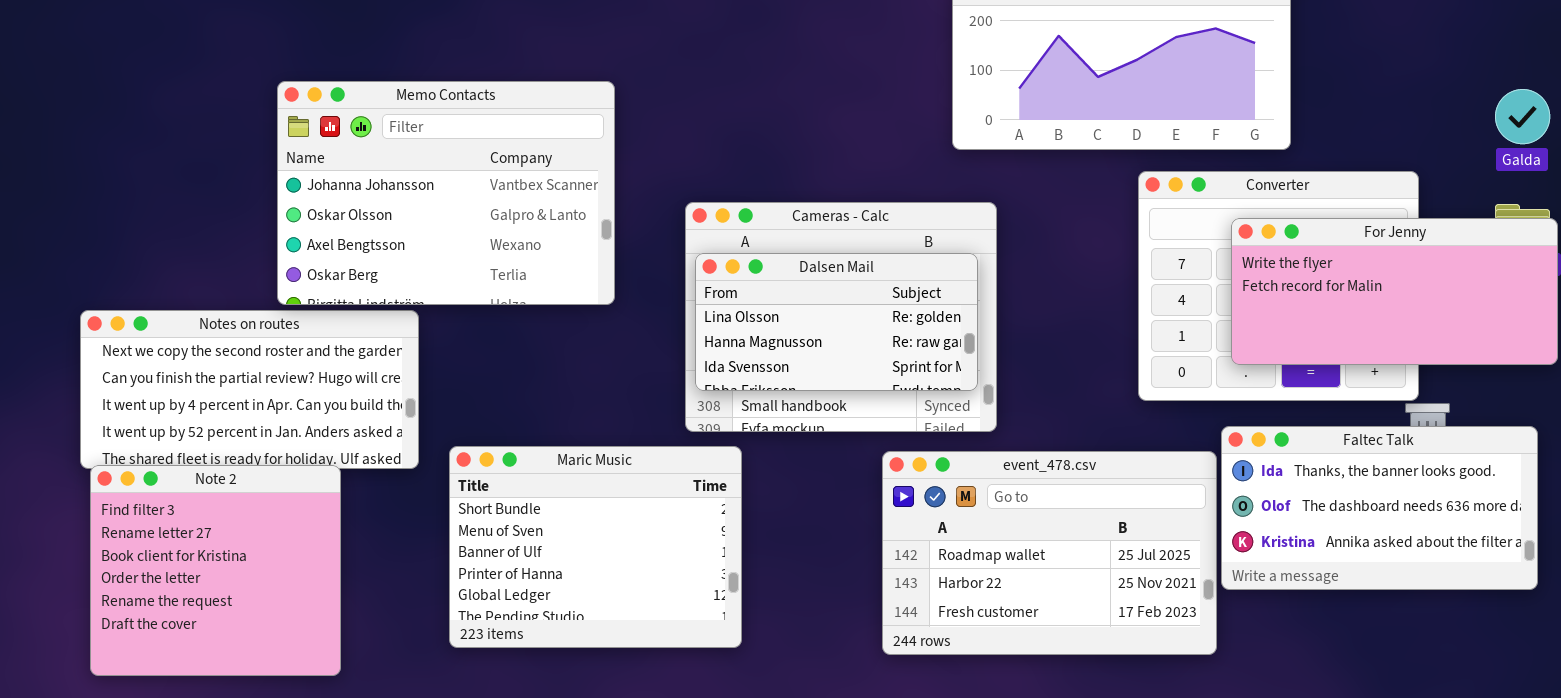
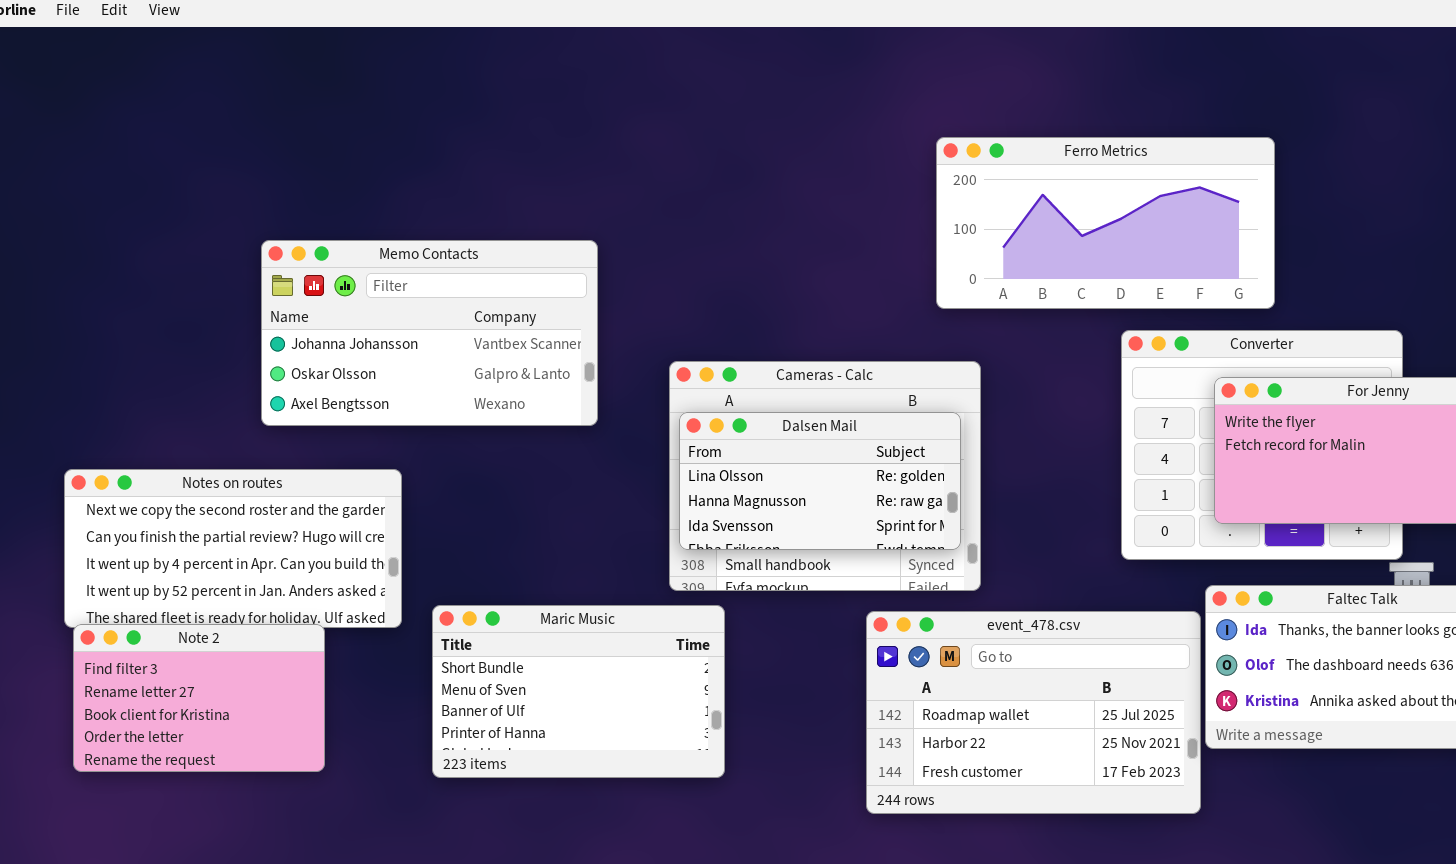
Memo Contacts: [277,81,615,305] -> [261,240,598,426], resized
Maric Music: [449,446,742,648] -> [432,605,725,778], resized
Note 2: [90,465,341,676] -> [73,624,325,772], resized

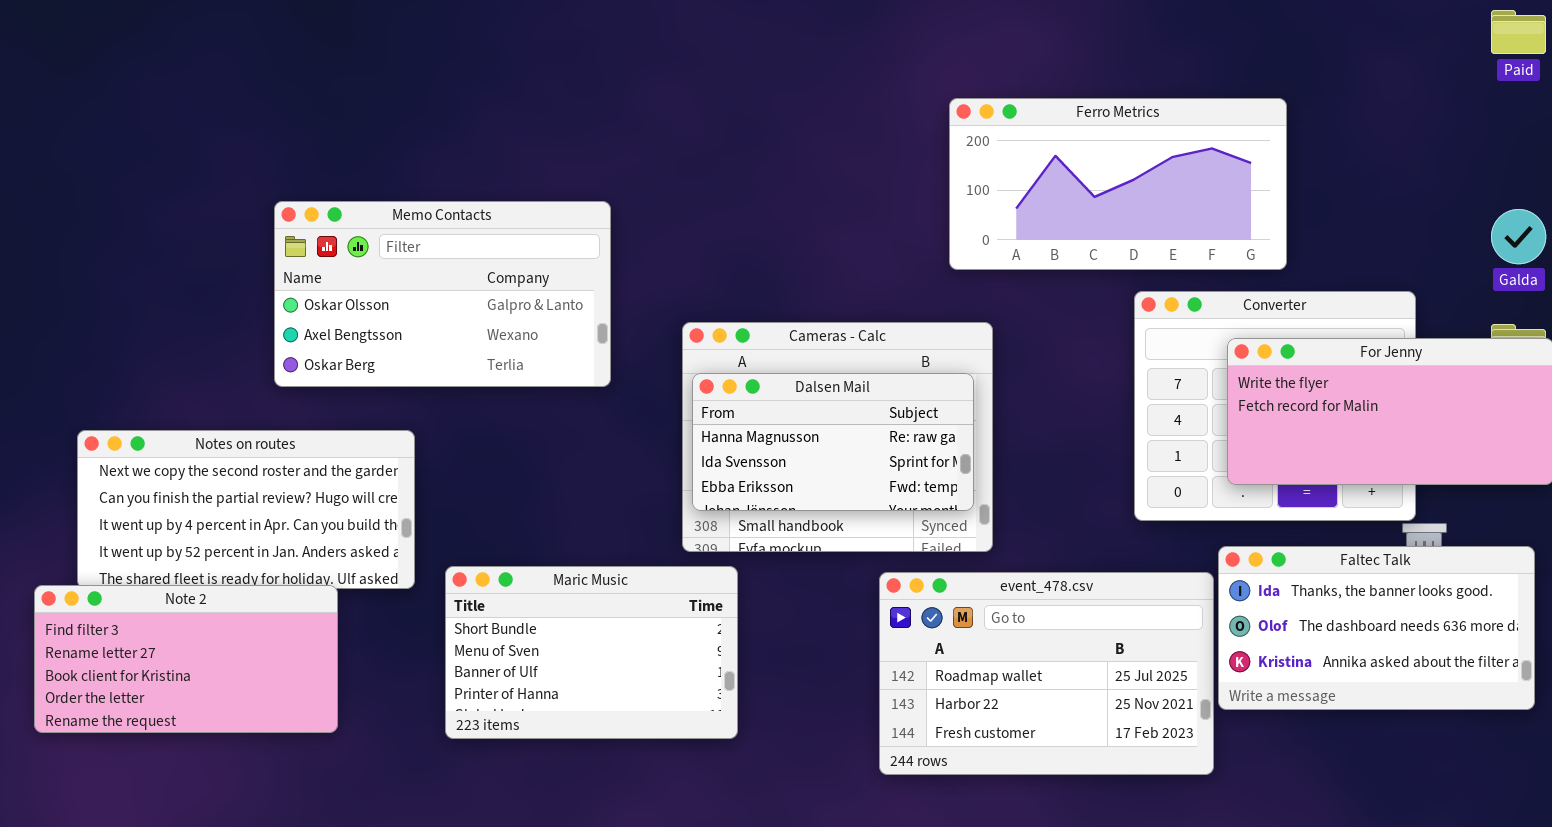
Memo Contacts: [261,240,598,426] -> [274,201,611,387], scrolled down 1 row
Dalsen Mail: [679,412,961,550] -> [692,373,974,511], scrolled down 1 row
Note 2: [73,624,325,772] -> [34,585,338,733], resized

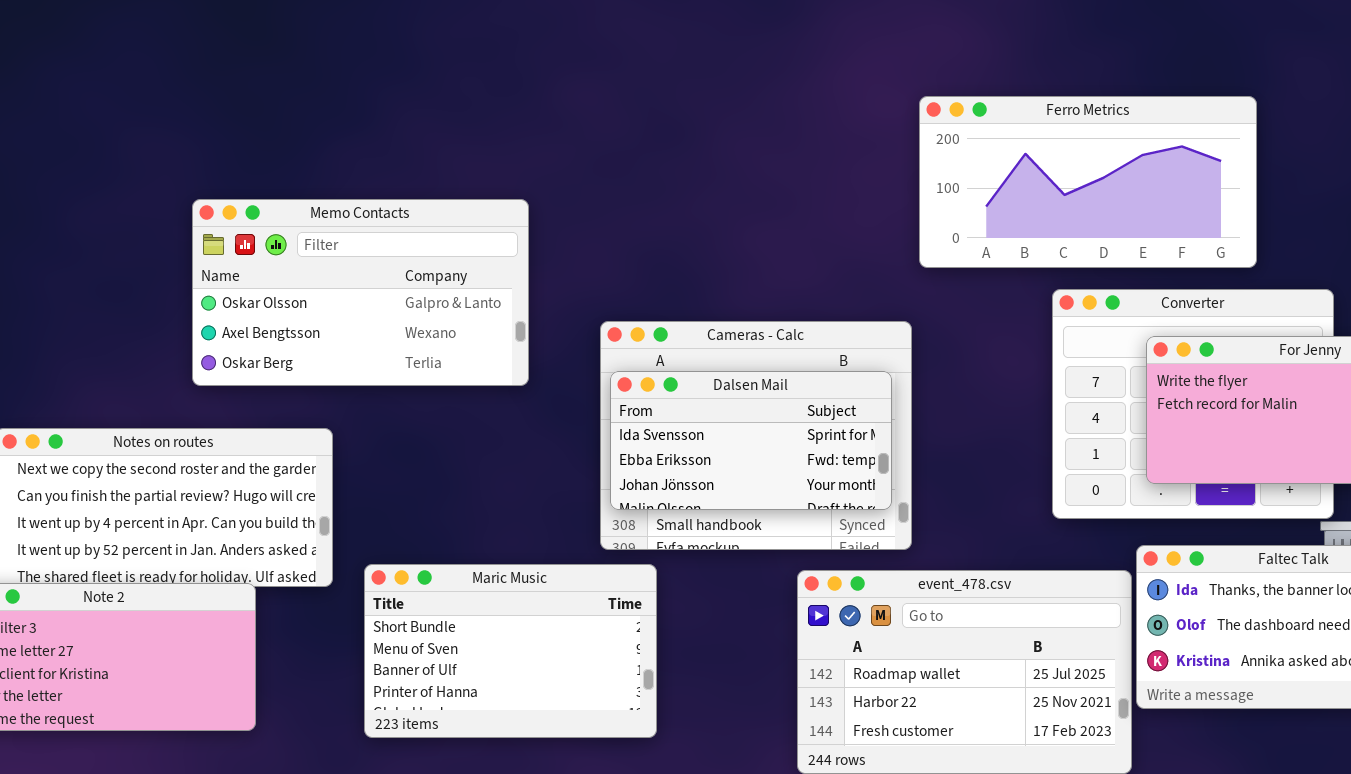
Ferro Metrics: [949,98,1287,270] -> [919,96,1257,268], moved
Dalsen Mail: [692,373,974,511] -> [610,371,892,510], scrolled down 1 row

